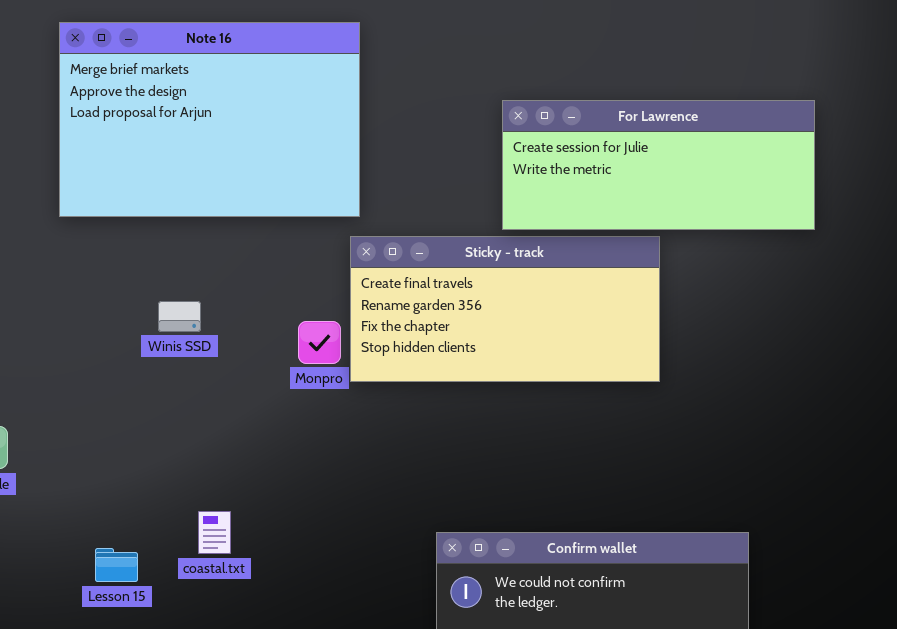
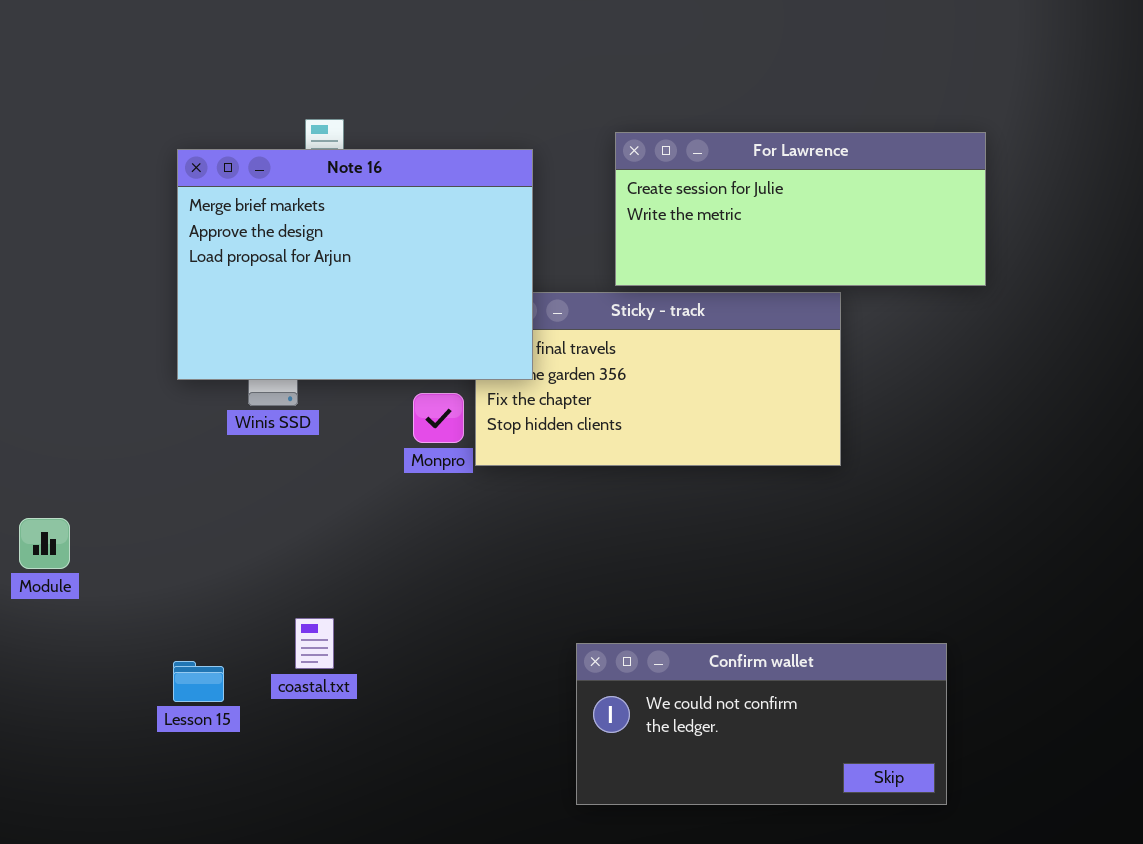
Note 16: [59,22,360,217] -> [177,149,533,380], moved
For Lawrence: [502,100,815,230] -> [615,132,986,286], moved

